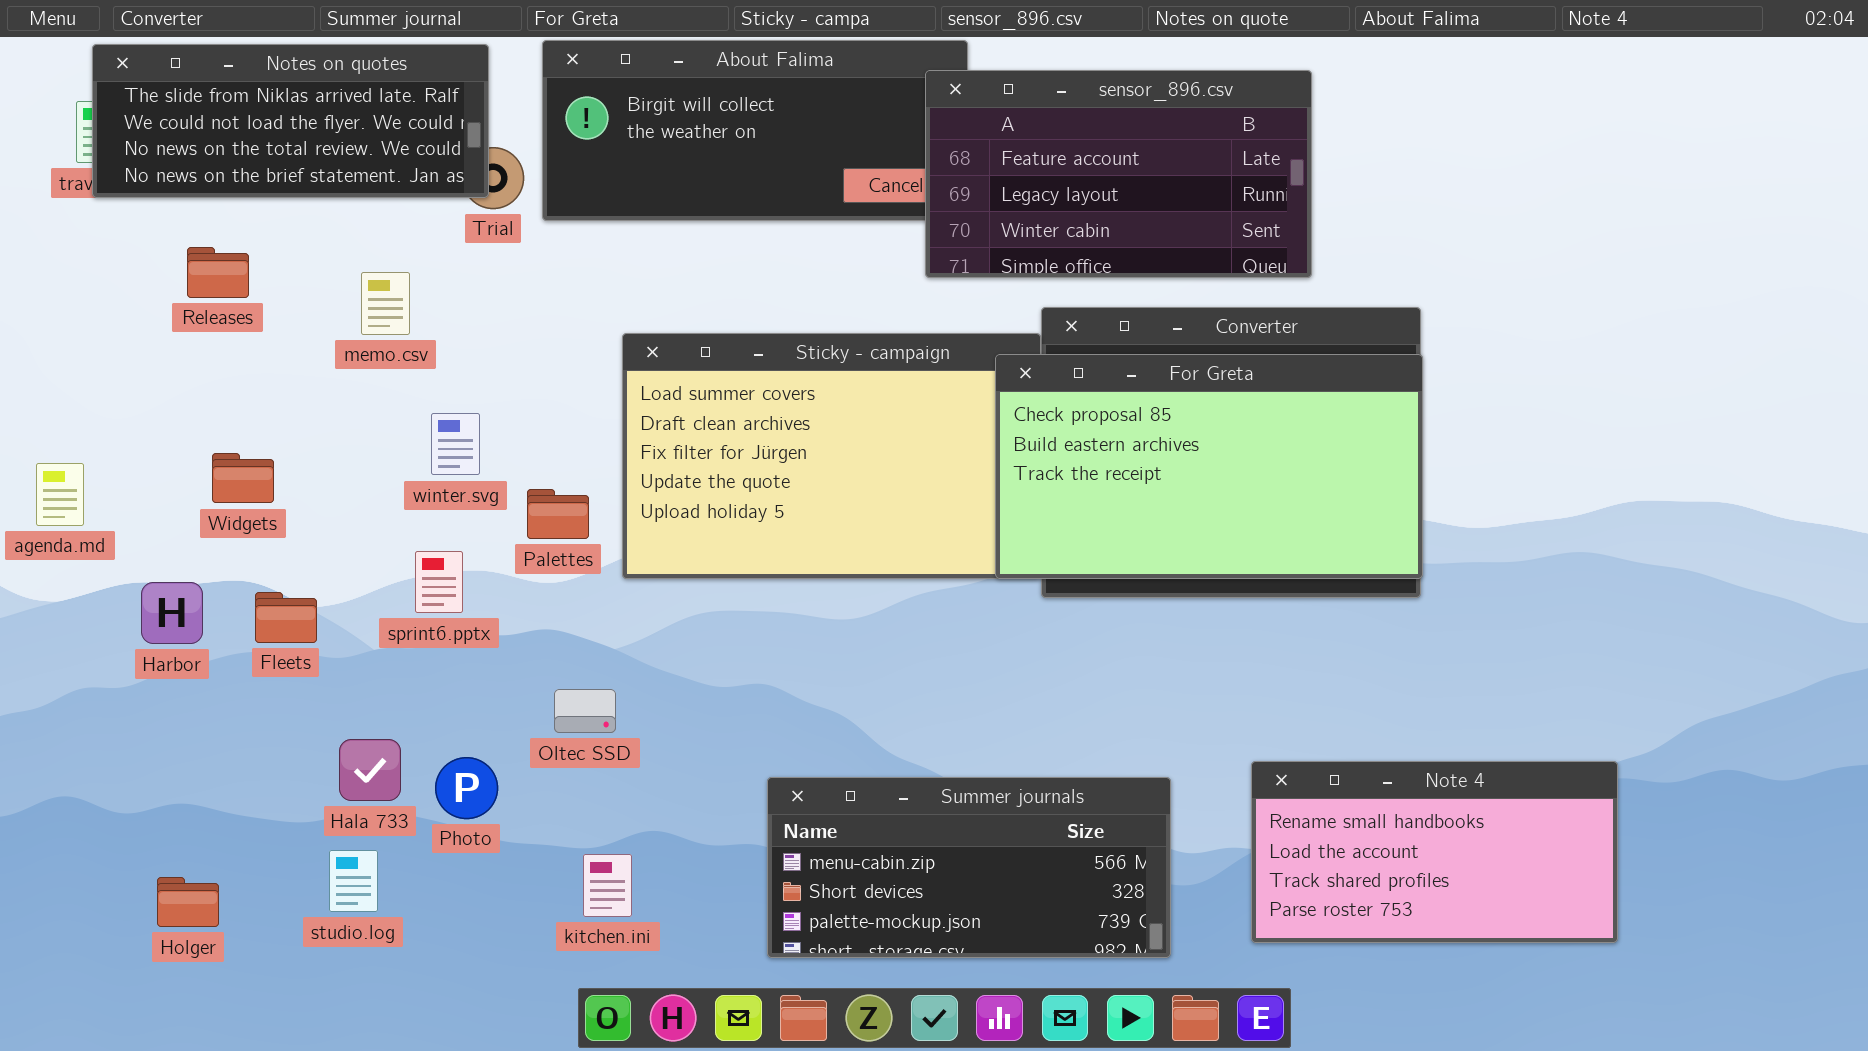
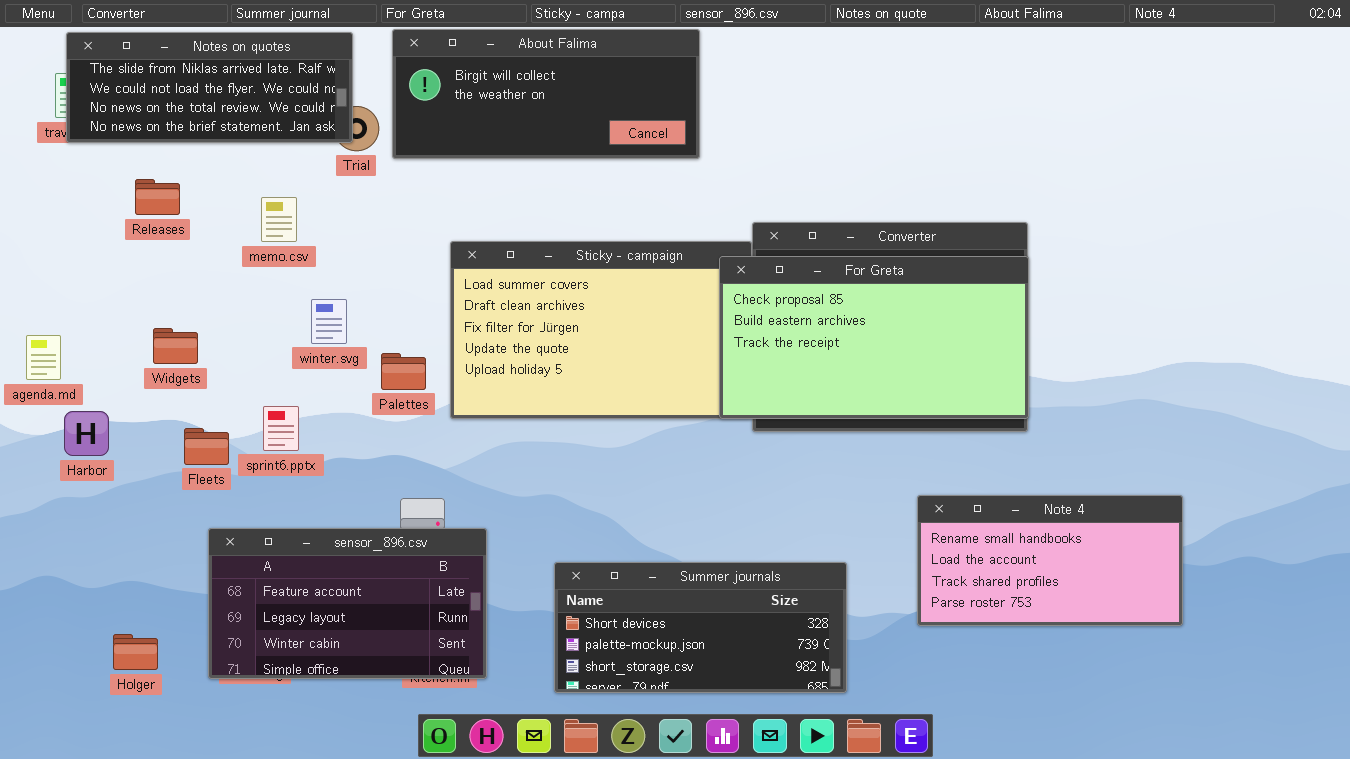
sensor_896.csv: [925,70,1312,278] -> [208,528,487,679], moved
sprint6.pptx: [415,551,463,613] -> [263,406,299,451], moved
Harbor: [141,582,203,644] -> [64,411,109,456], moved
Note 4: [1251,761,1618,943] -> [917,495,1183,626], moved
Summer journals: [767,777,1171,958] -> [554,562,847,693], scrolled down 1 row

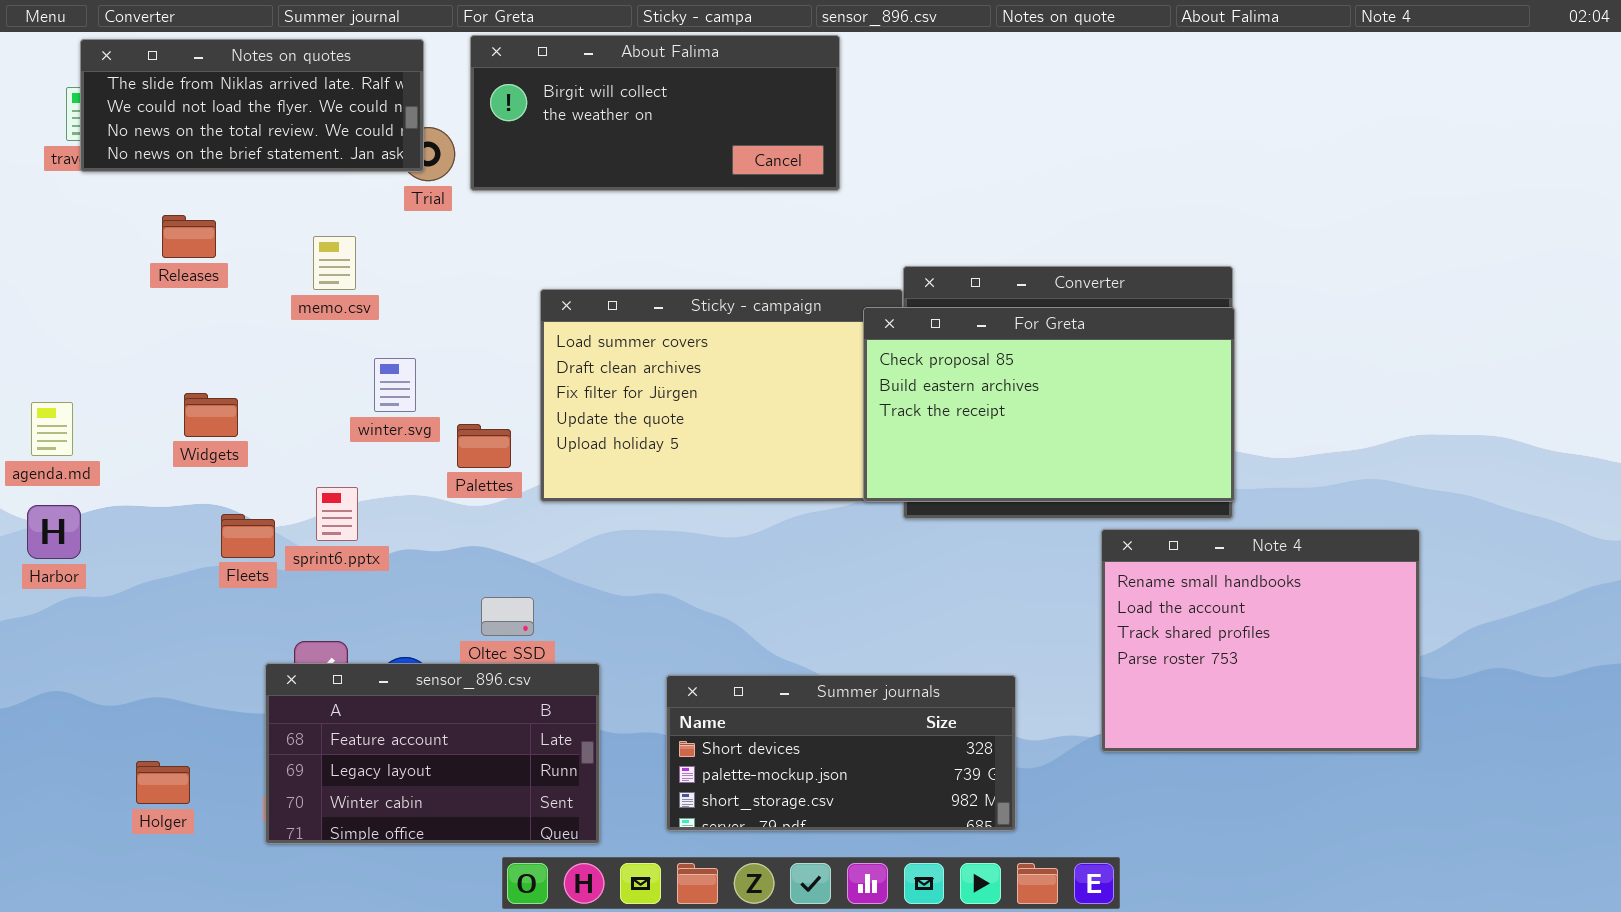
Harbor: [64,411,109,456] -> [27,505,81,559], moved
Note 4: [917,495,1183,626] -> [1101,529,1420,752], resized
sensor_896.csv: [208,528,487,679] -> [265,663,600,844], moved

